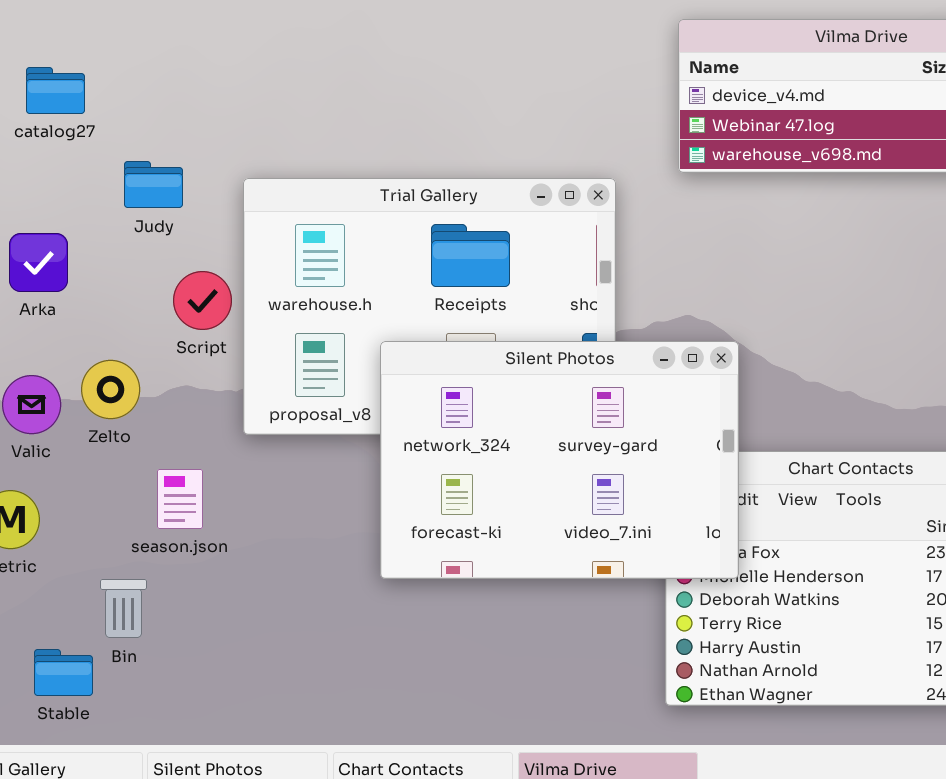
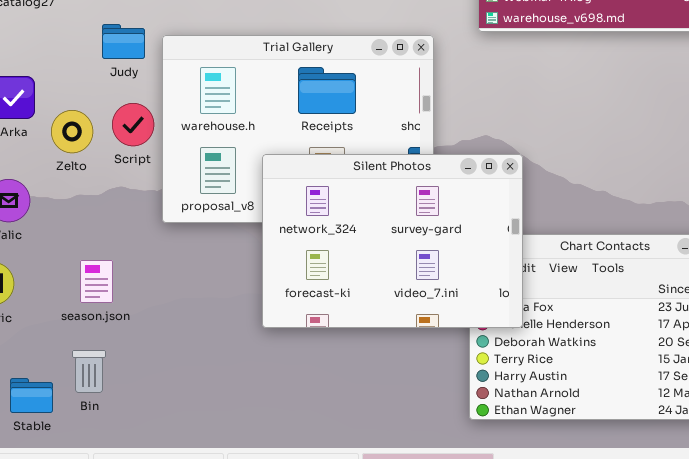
Judy: [124,161,183,208] -> [102,24,145,59], moved
Zelto: [81,360,140,419] -> [51,110,93,153], moved
season.json: [157,469,203,529] -> [80,260,113,303], moved
Bin: [100,579,147,638] -> [72,350,106,393], moved

